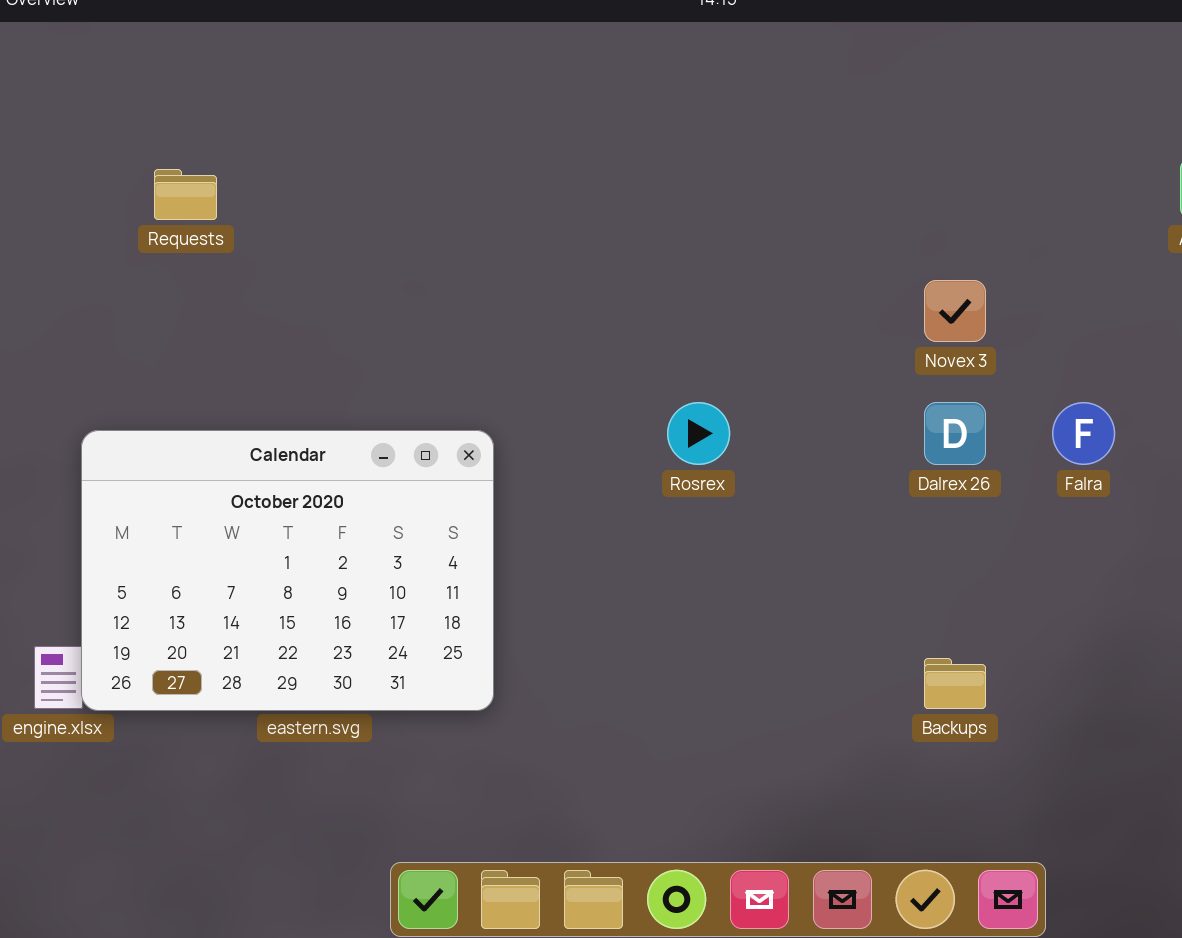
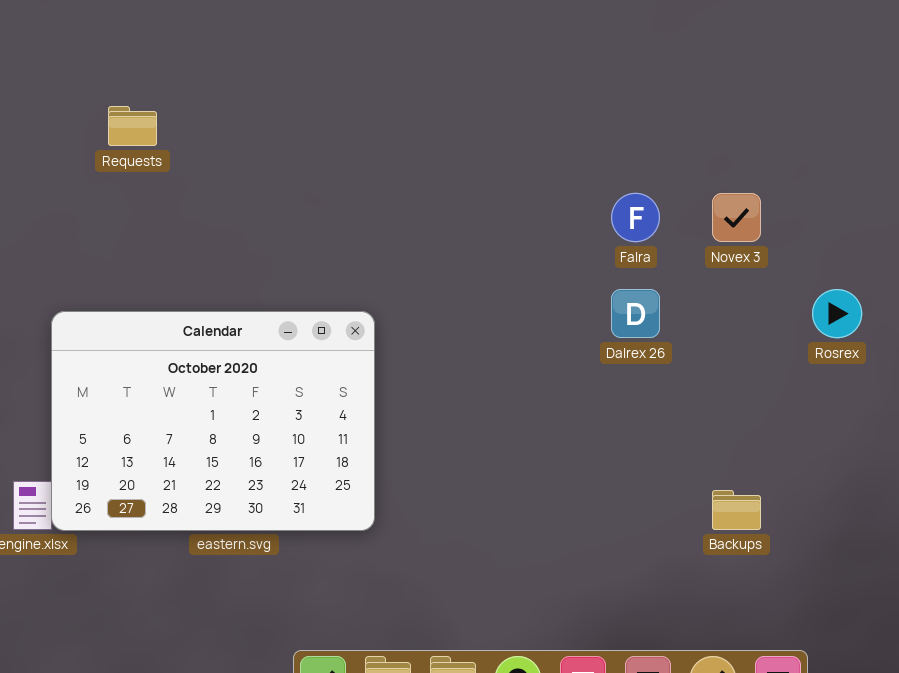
Rosrex: [667,402,730,465] -> [812,289,862,338], moved
Dalrex 26: [924,402,986,465] -> [611,289,660,338], moved
Falra: [1052,402,1115,465] -> [611,193,660,242], moved

